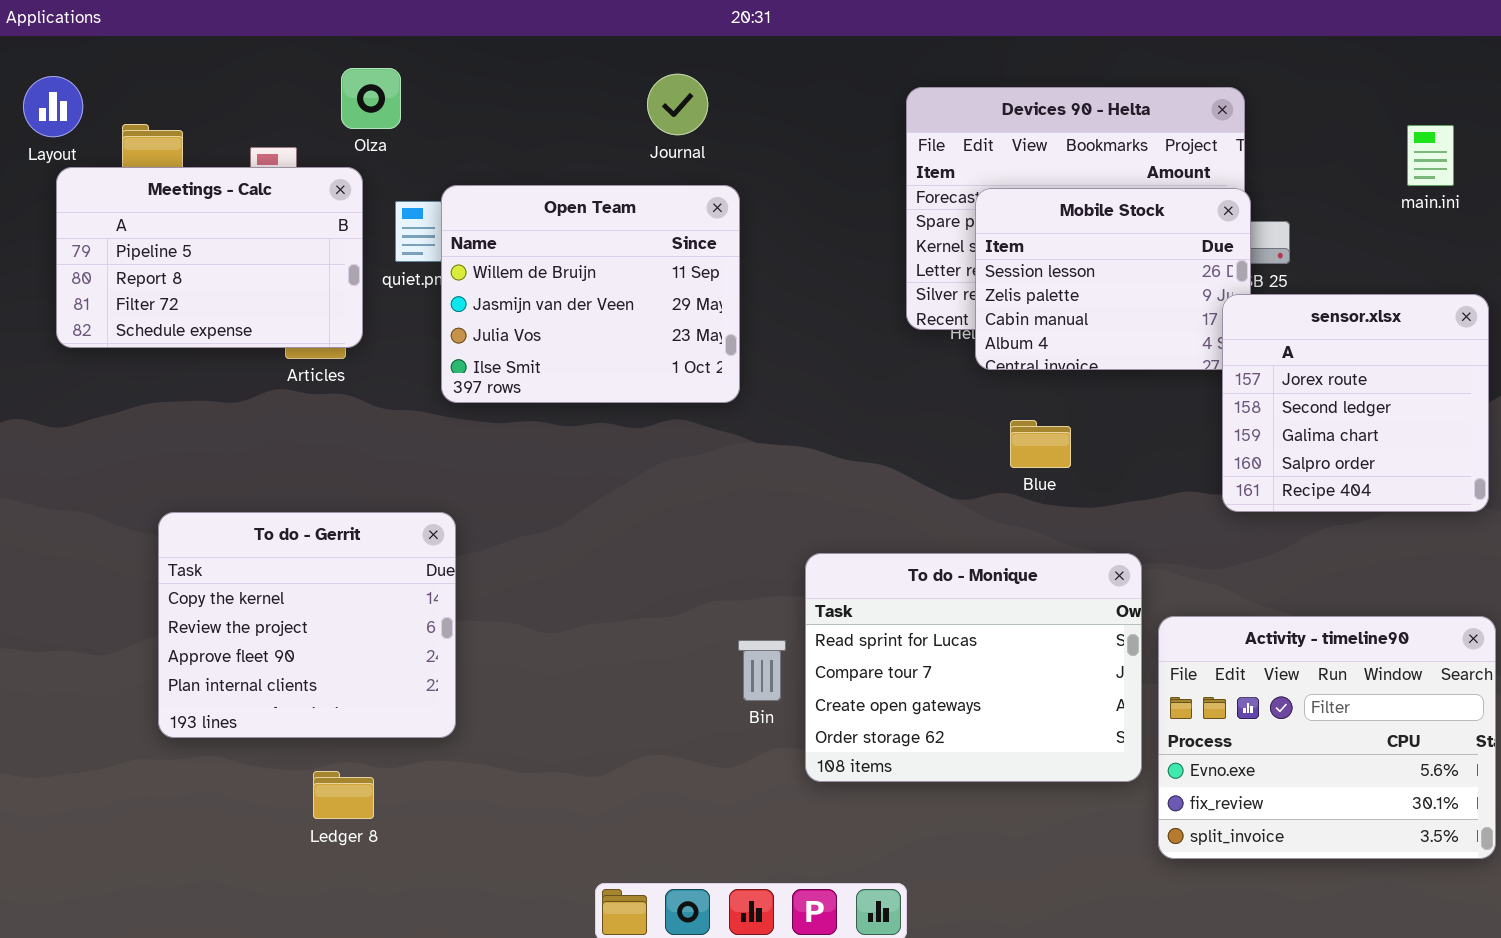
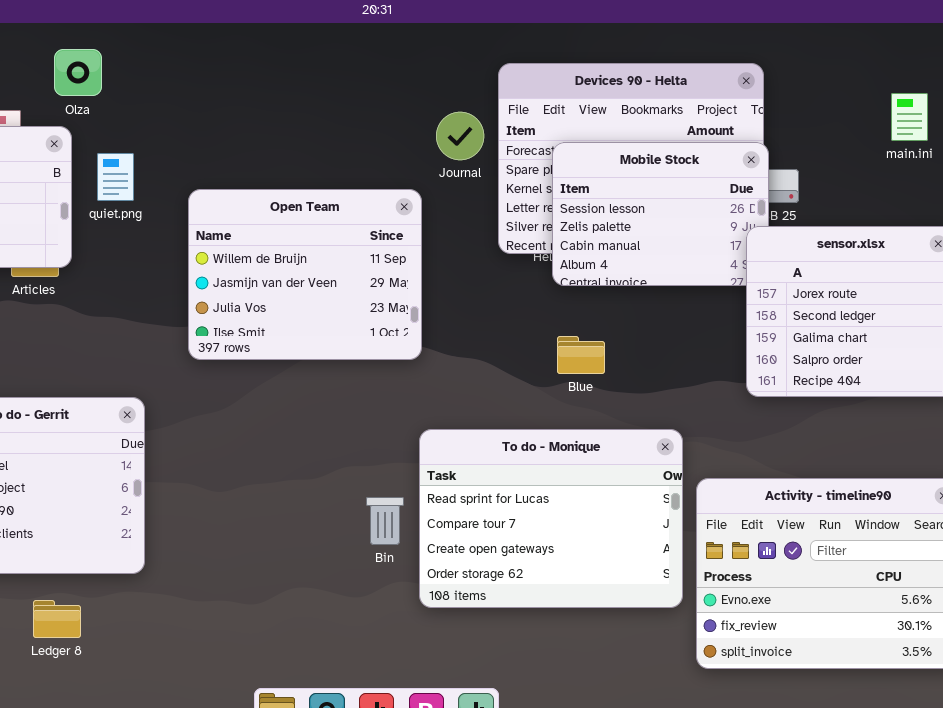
Journal: [647,74,708,135] -> [436,112,484,160], moved
Open Team: [441,185,740,403] -> [188,189,422,360], moved
Blue: [1010,420,1071,468] -> [557,336,605,374], moved

